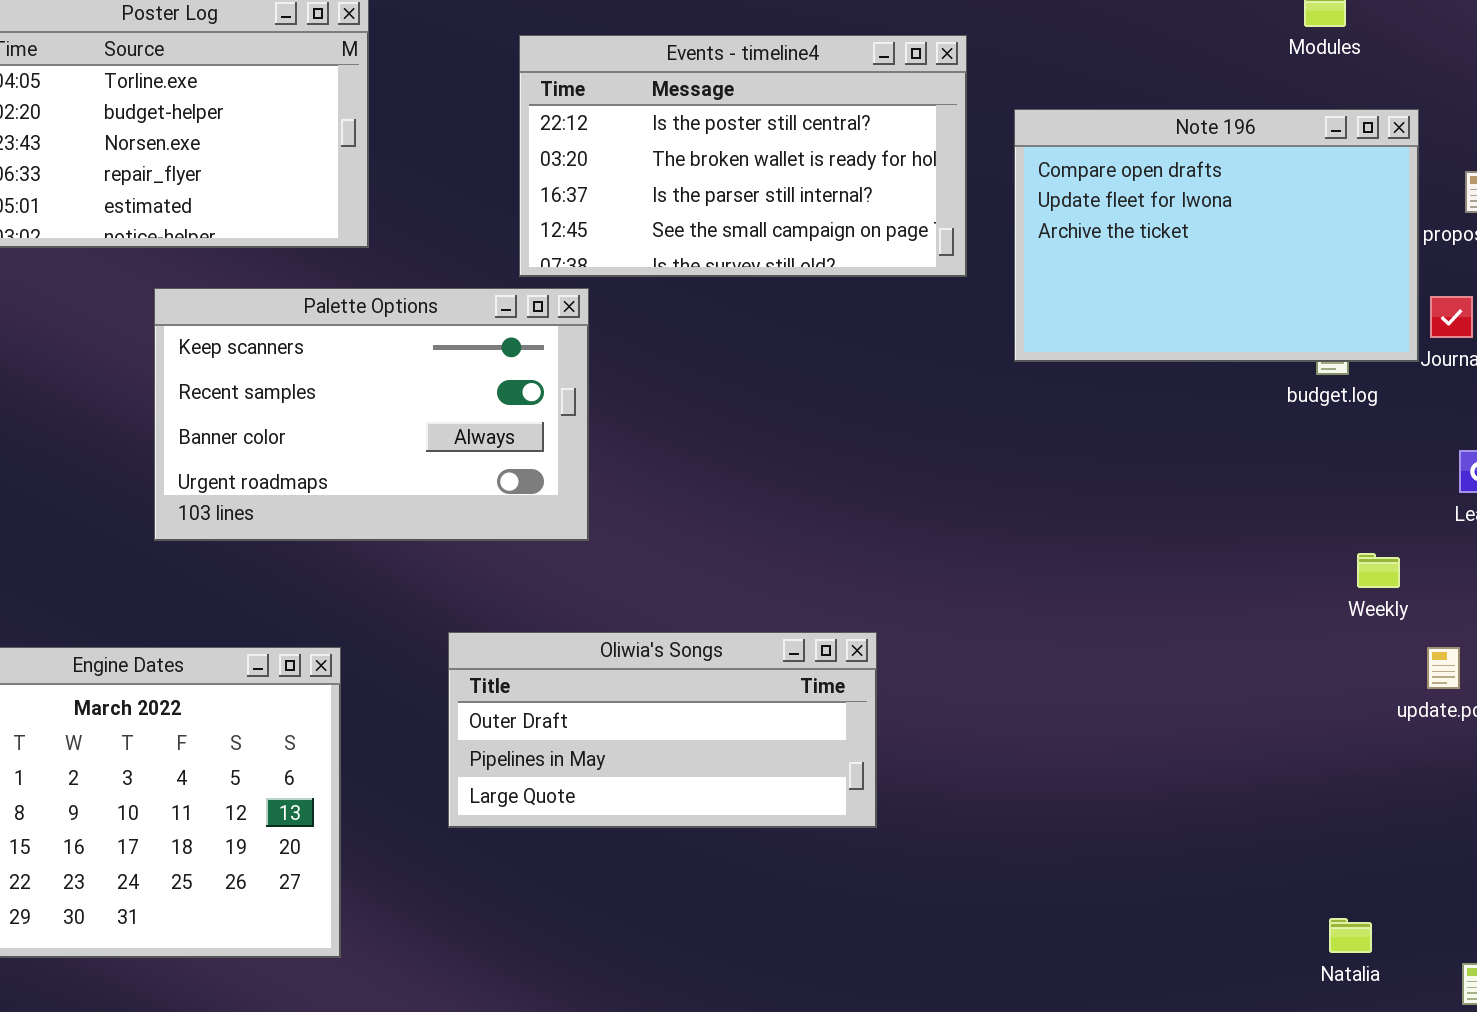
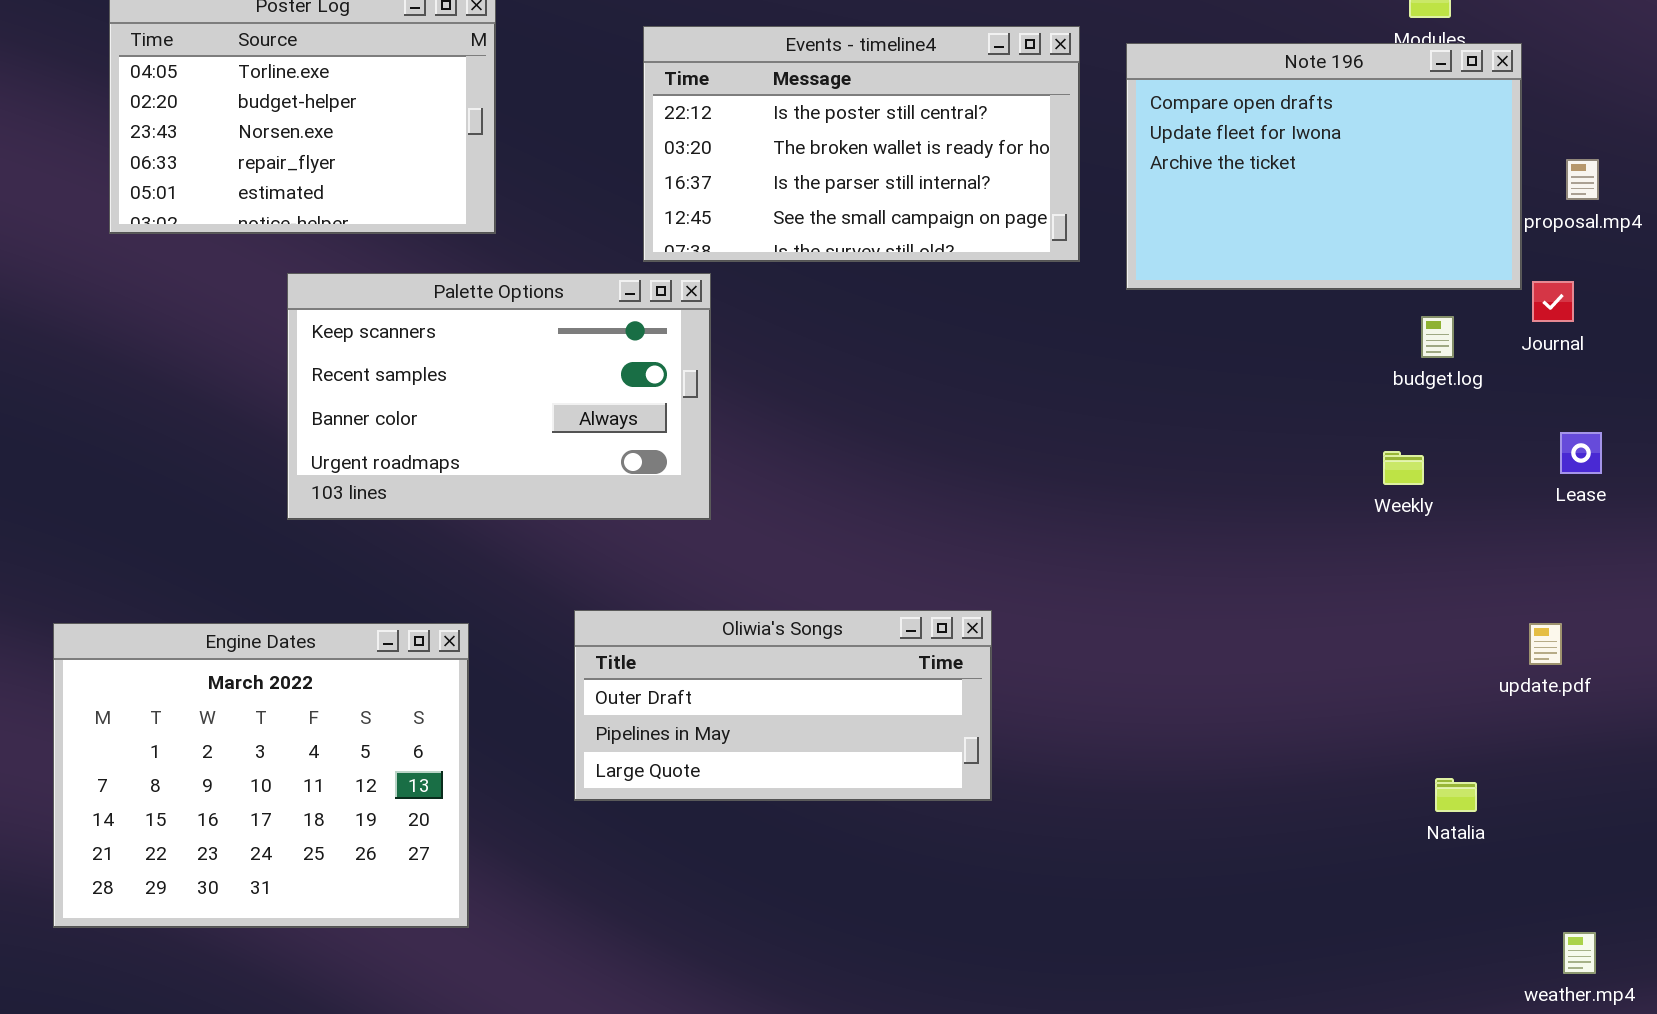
Note 196: [1014,109,1419,362] -> [1126,43,1522,290], moved
Weekly: [1357,553,1400,588] -> [1383,451,1424,485], moved
Natalia: [1329,918,1372,953] -> [1435,778,1477,812], moved

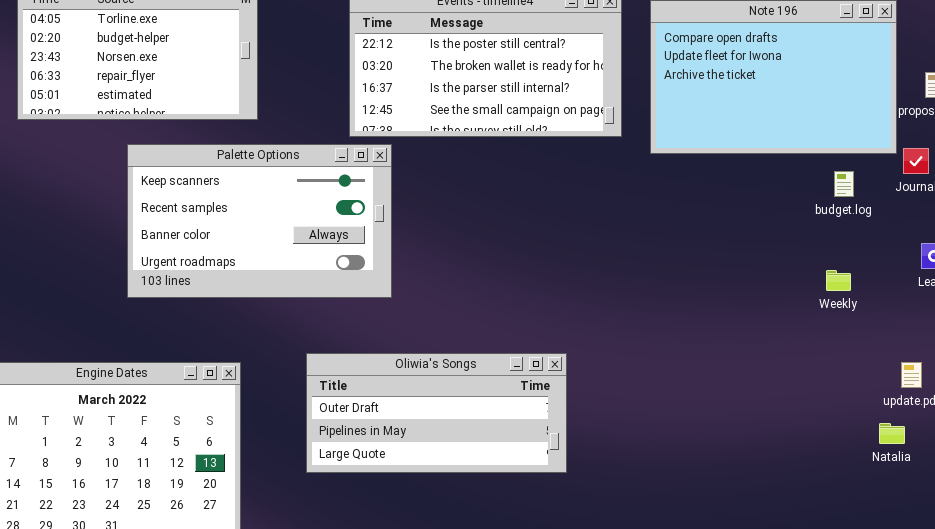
Weekly: [1383,451,1424,485] -> [826,270,851,291], moved
Natalia: [1435,778,1477,812] -> [879,423,905,444], moved

